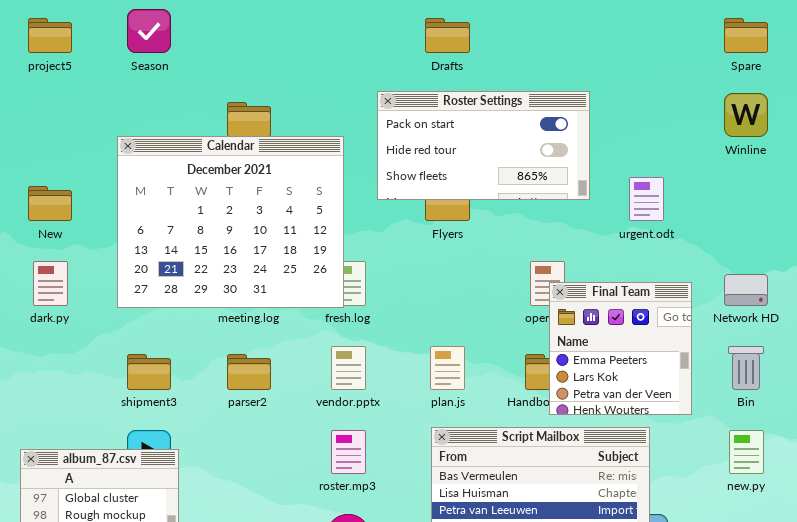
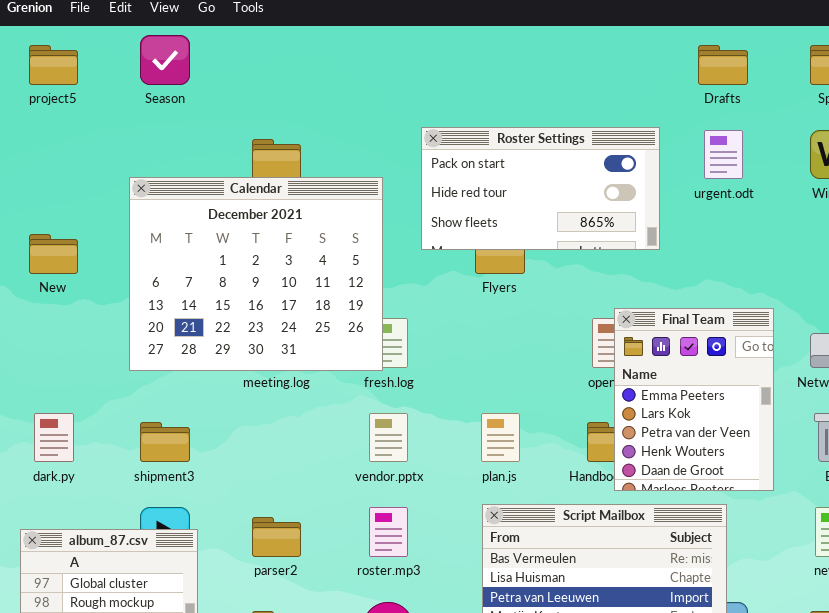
Drafts: [425,18,470,53] -> [698,45,748,85], moved
urgent.odt: [629,177,664,221] -> [704,130,743,179], moved
dark.py: [33,261,68,306] -> [34,413,74,462], moved
Final Team: [549,282,692,415] -> [614,308,774,491], resized
parser2: [227,354,271,390] -> [252,517,301,557], moved

